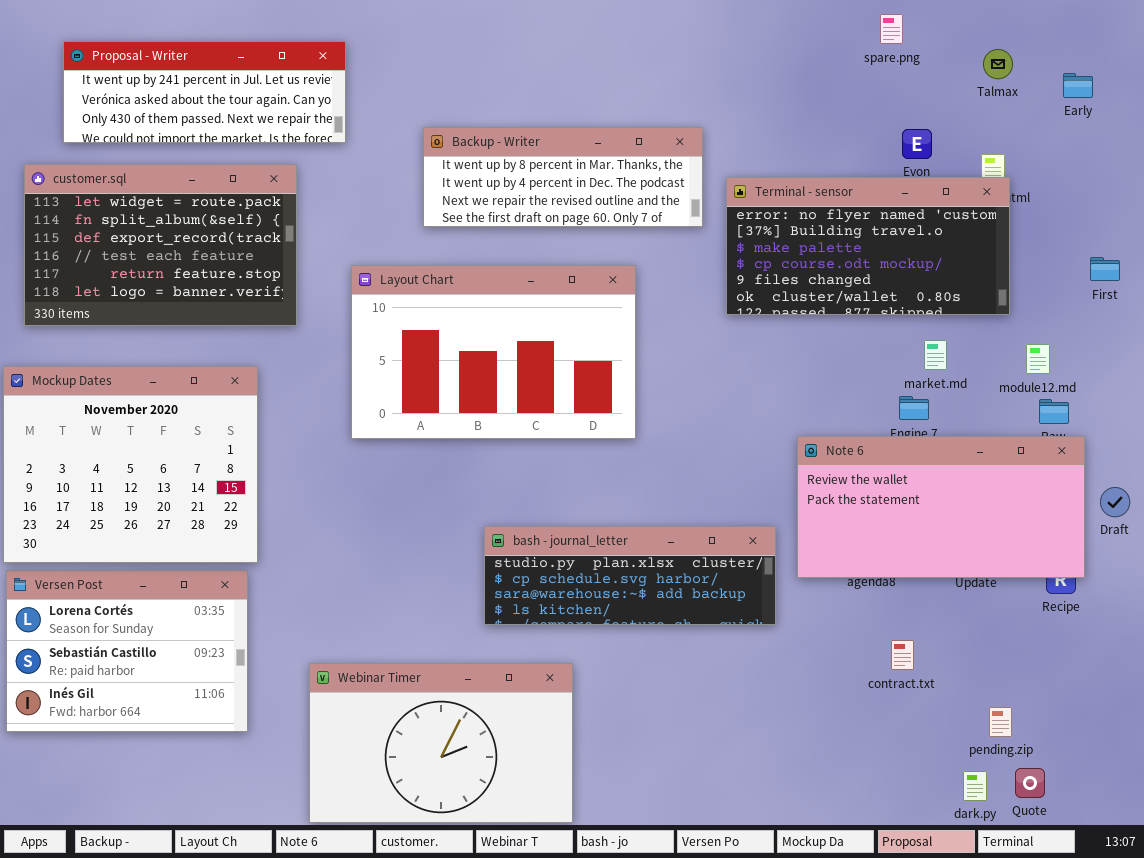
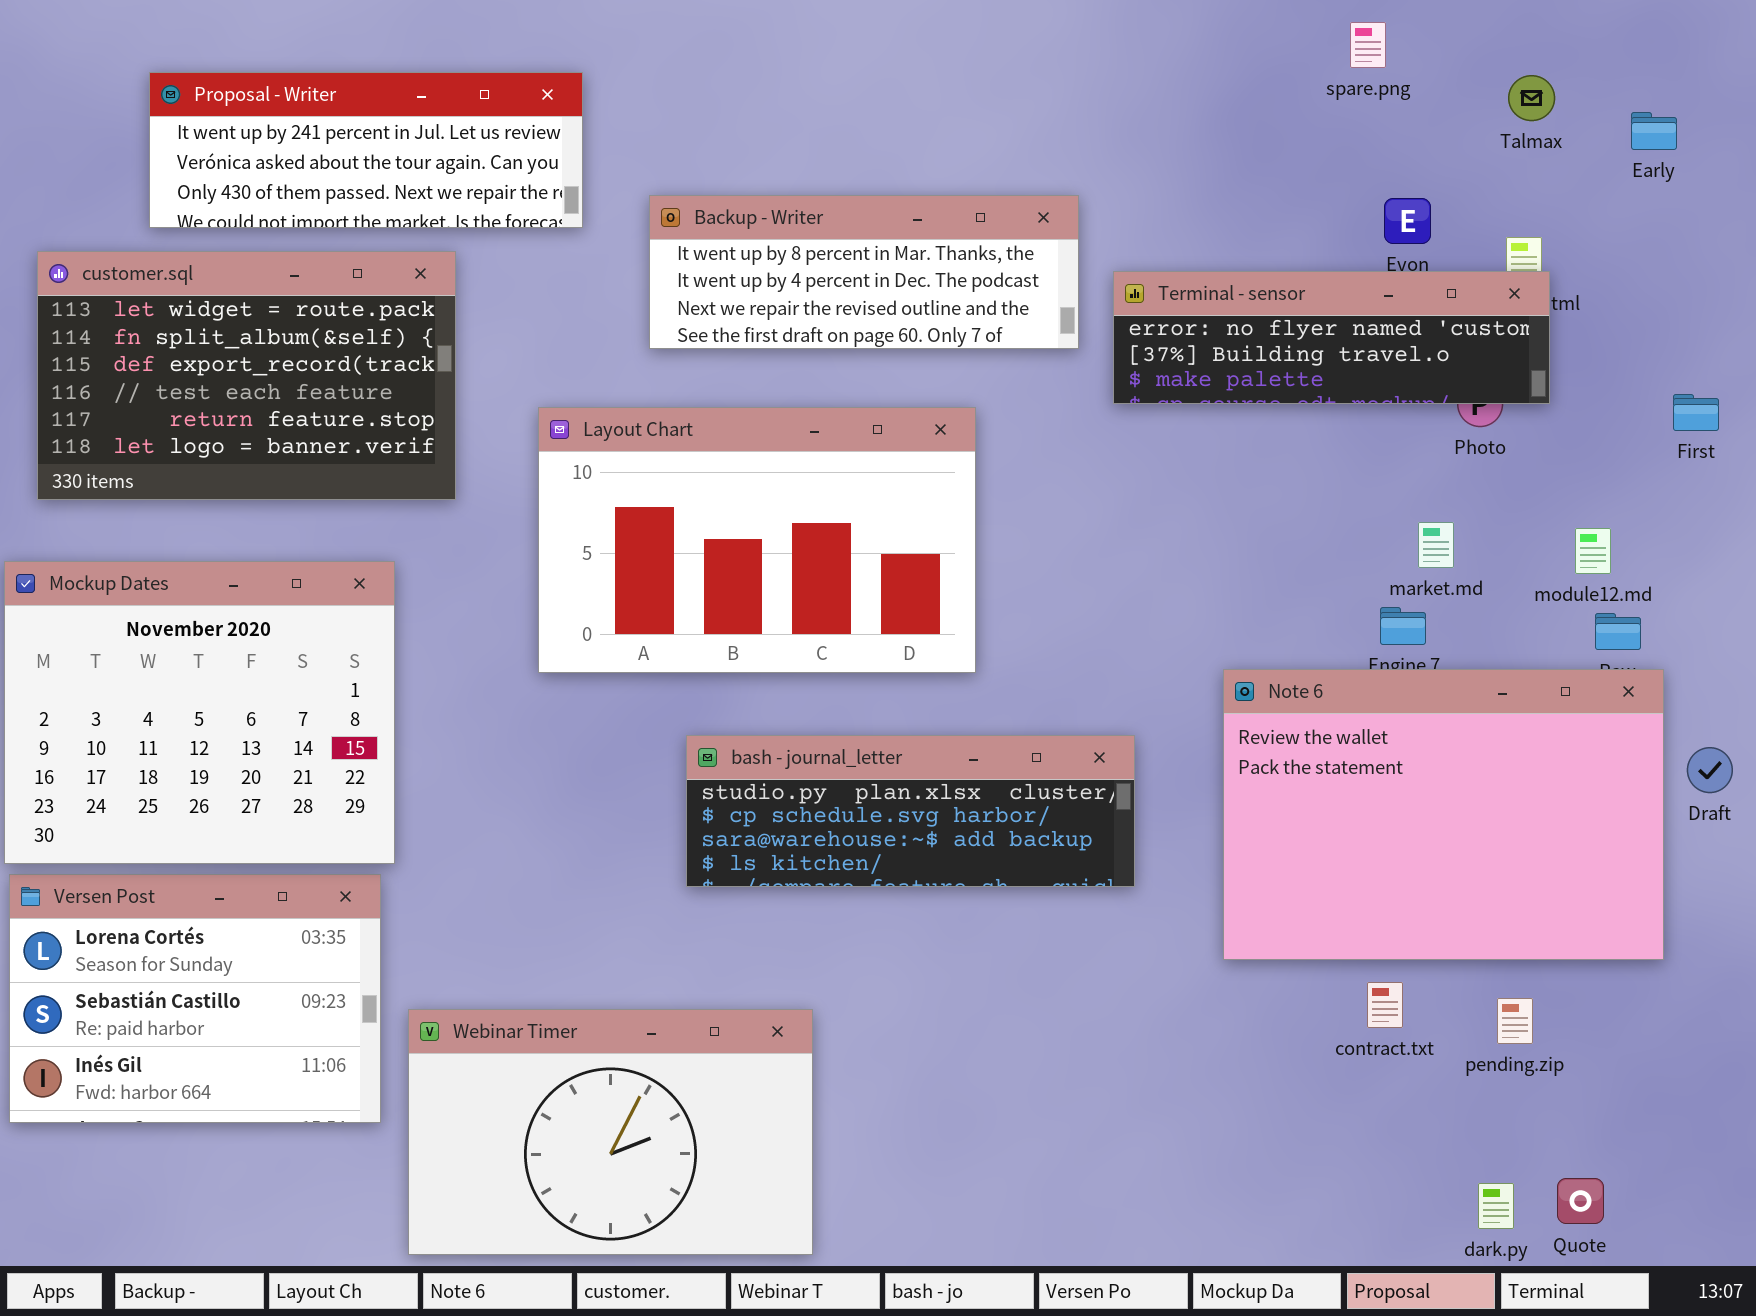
Proposal - Writer: [63,41,346,143] -> [149,72,583,228], moved
Terminal - sensor: [726,177,1010,315] -> [1113,271,1550,404], resized
Note 6: [797,436,1085,578] -> [1223,669,1664,960], resized
bash - journal_letter: [484,526,776,625] -> [686,735,1135,887], moved
Webinar Timer: [309,663,573,823] -> [408,1009,813,1255], moved
pending.zip: [989,707,1012,737] -> [1497,998,1533,1044], moved

